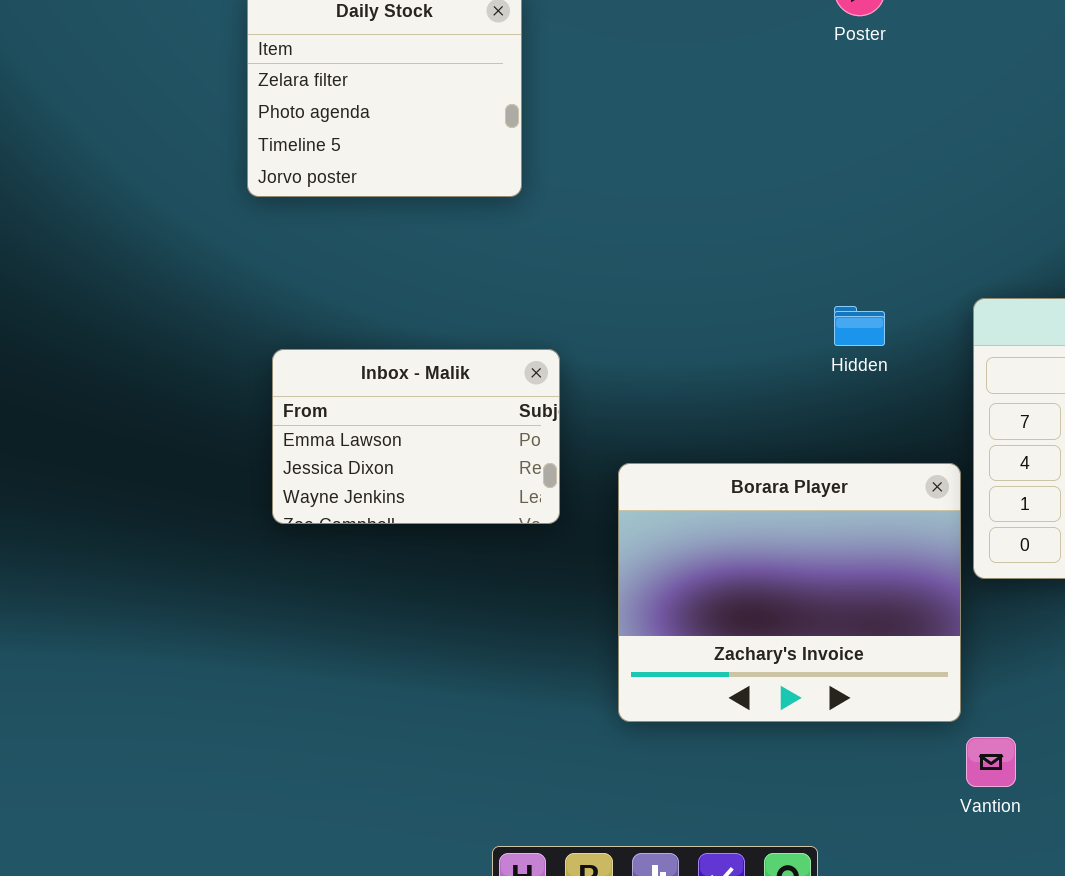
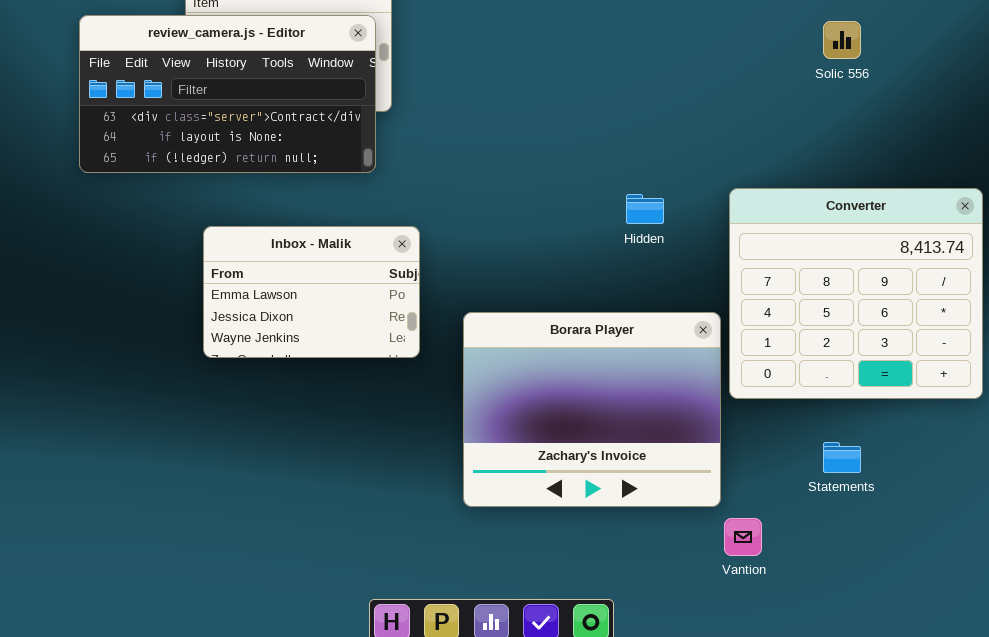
review_camera.js - Editor: none -> [79,15,376,173], opened

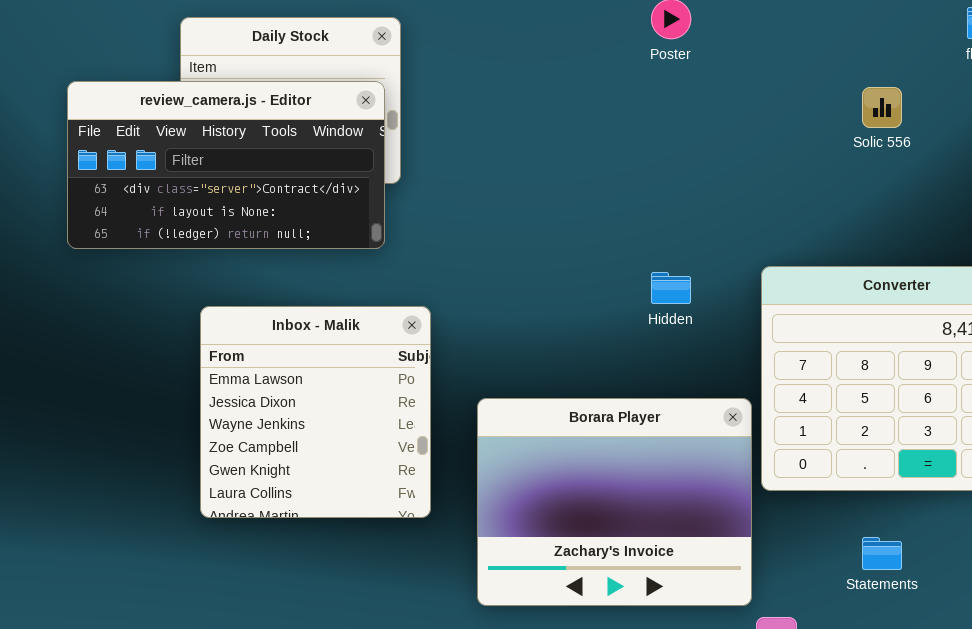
Inbox - Malik: [203,226,420,358] -> [200,306,431,518], resized

